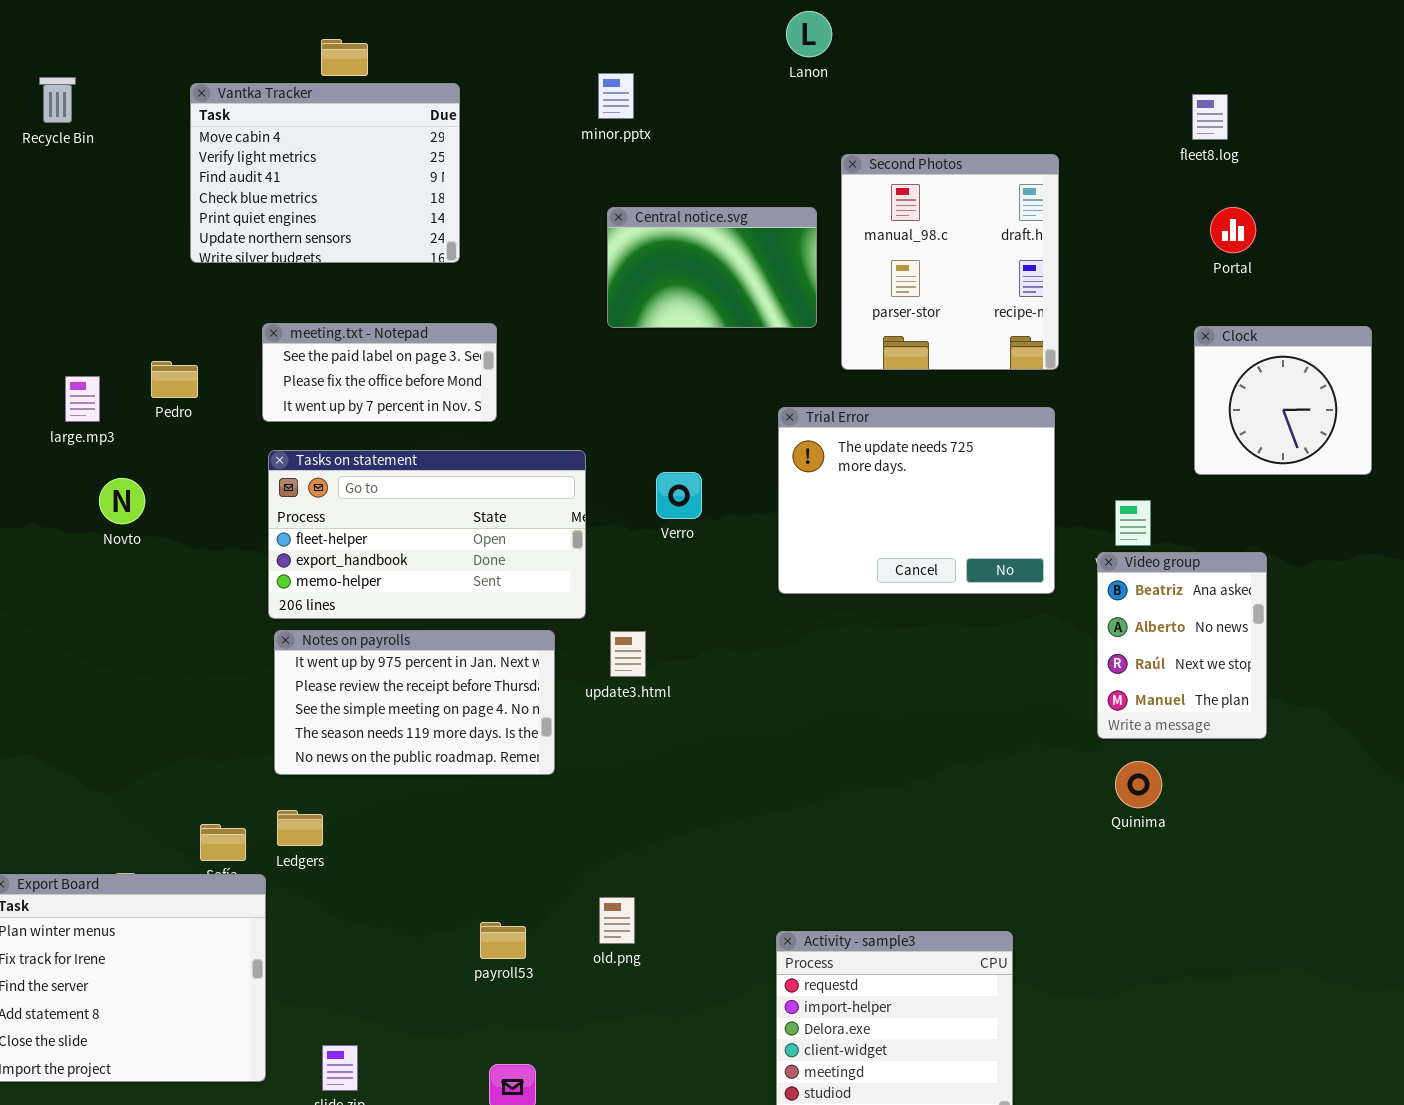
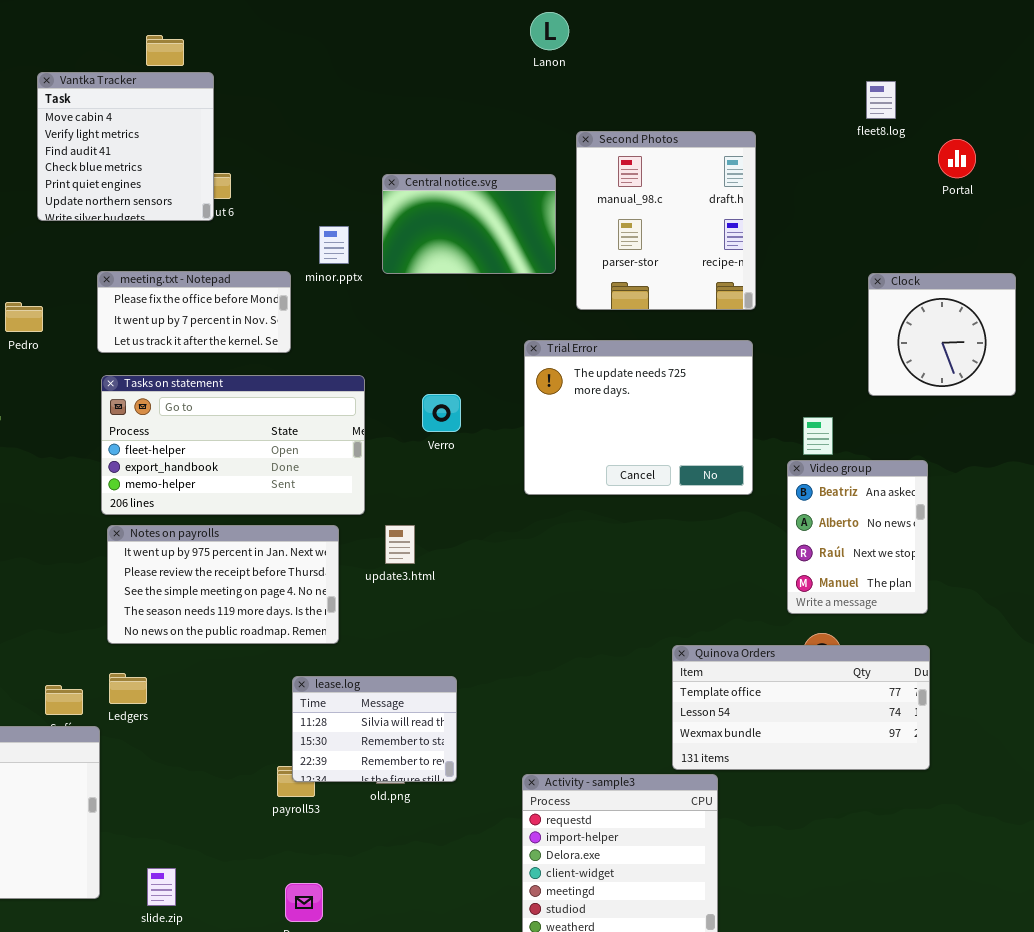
minor.pptx: [598,73,634,119] -> [319,226,349,264], moved
Vantka Tracker: [190,83,460,263] -> [37,72,214,221], resized
Portal: [1210,207,1256,253] -> [938,139,976,178], moved
meeting.txt - Notepad: [262,323,497,422] -> [97,271,291,353], scrolled down 1 row
Quinova Orders: none -> [672,645,930,770], opened
lease.log: none -> [292,676,457,782], opened

